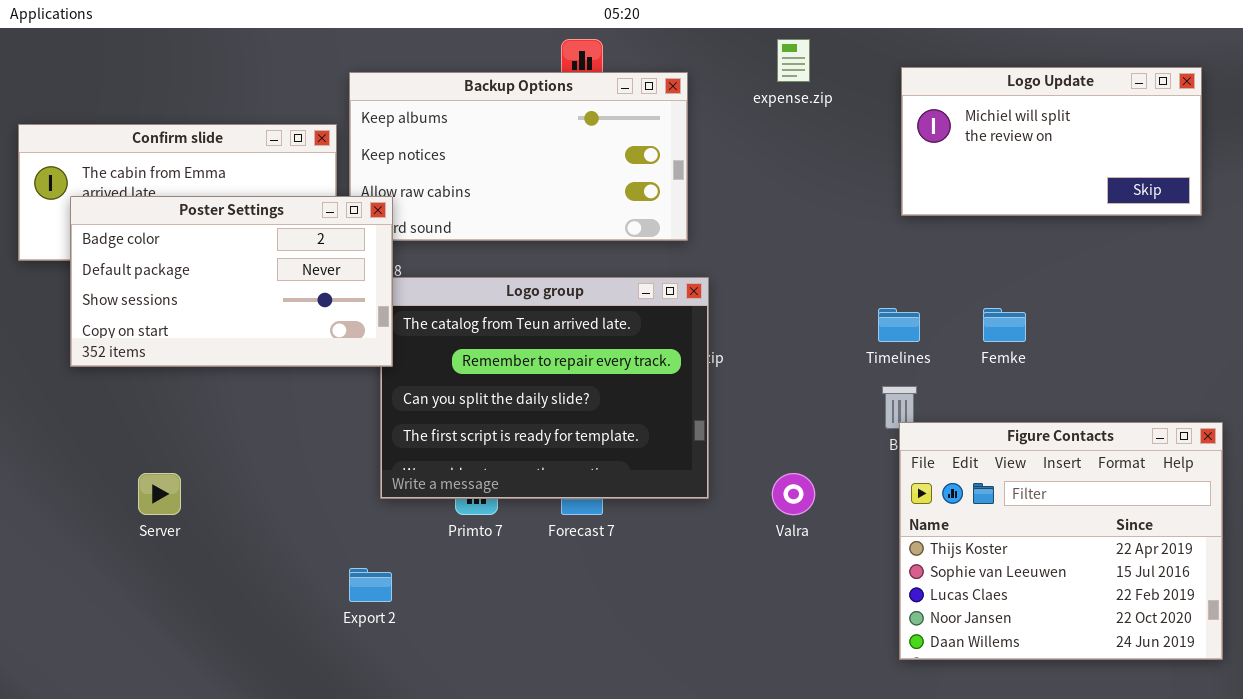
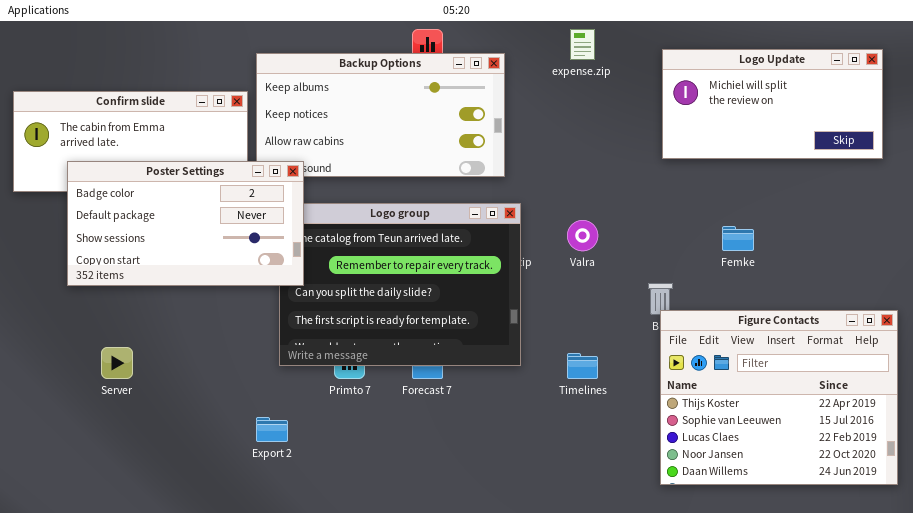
Poster Settings: [70,196,393,367] -> [67,161,304,286], moved
Timelines: [878,308,920,342] -> [567,353,598,379], moved
Valra: [772,473,815,515] -> [567,220,598,251], moved

